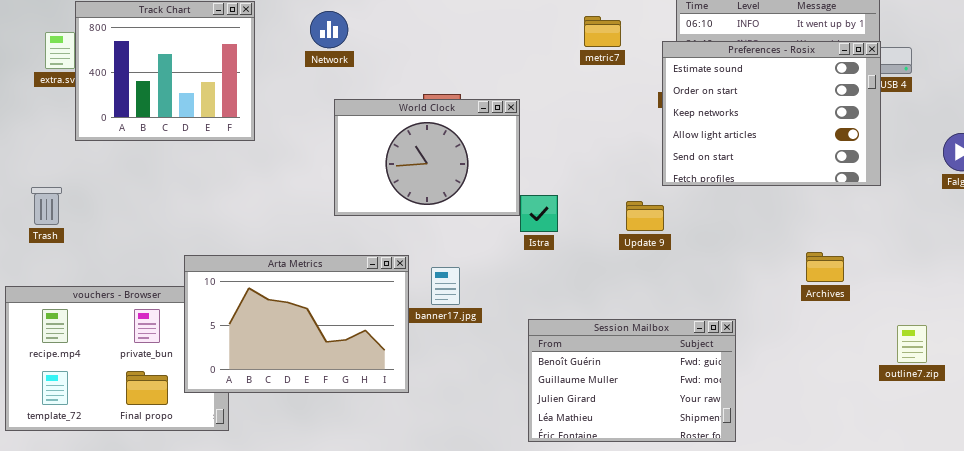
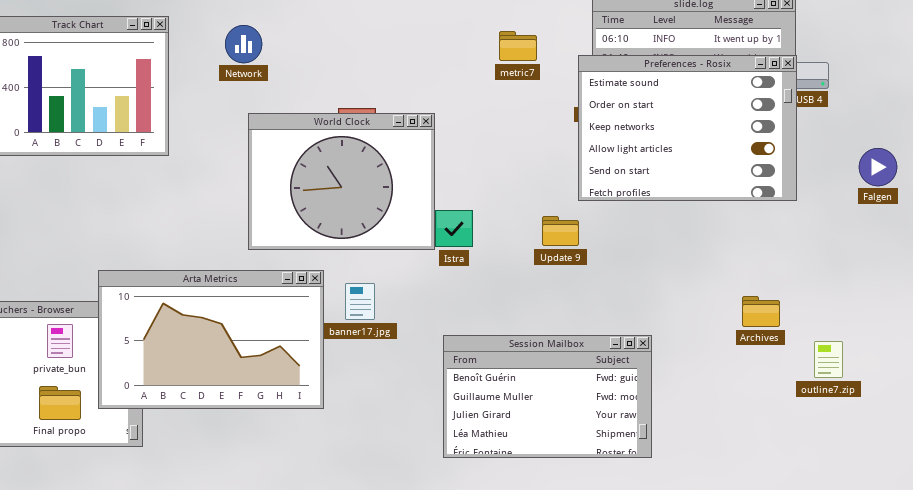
World Clock: [334,99,520,216] -> [248,113,435,250], resized
Archives: [806,252,844,282] -> [742,296,780,327], moved

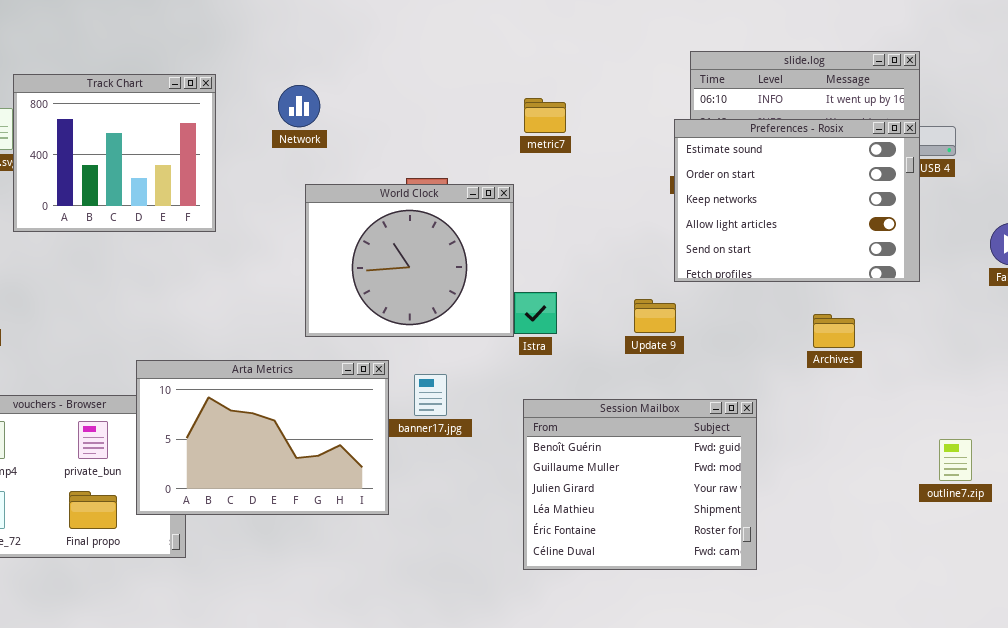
metric7: [499,31,537,61] -> [524,98,566,133], moved
Archives: [742,296,780,327] -> [813,314,855,348], moved
Session Mailbox: [443,335,652,458] -> [523,399,757,570], resized

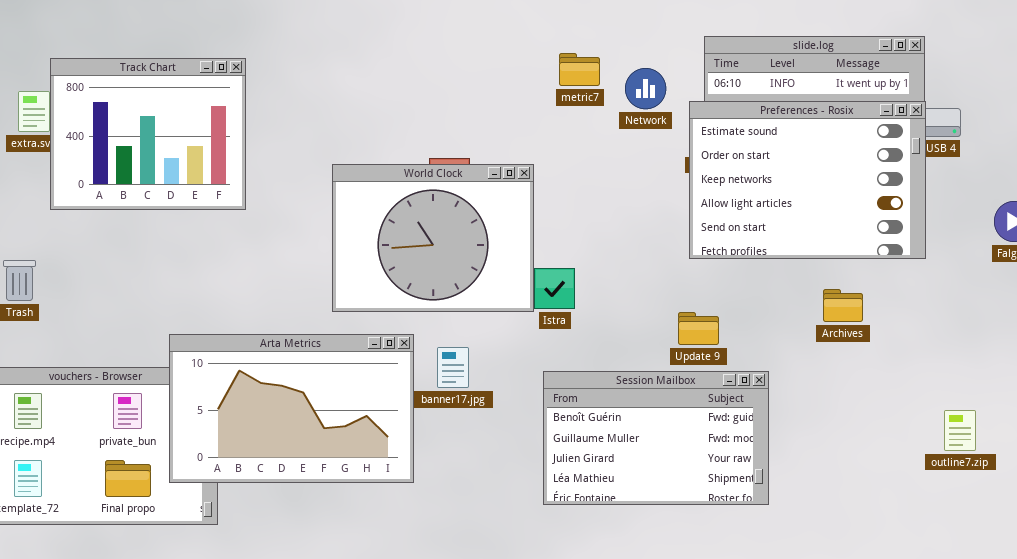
Network: [278,85,320,127] -> [625,68,666,109], moved
metric7: [524,98,566,133] -> [559,53,600,86], moved
Update 9: [634,299,676,333] -> [678,312,719,345], moved
Session Mailbox: [523,399,757,570] -> [543,371,769,505], resized

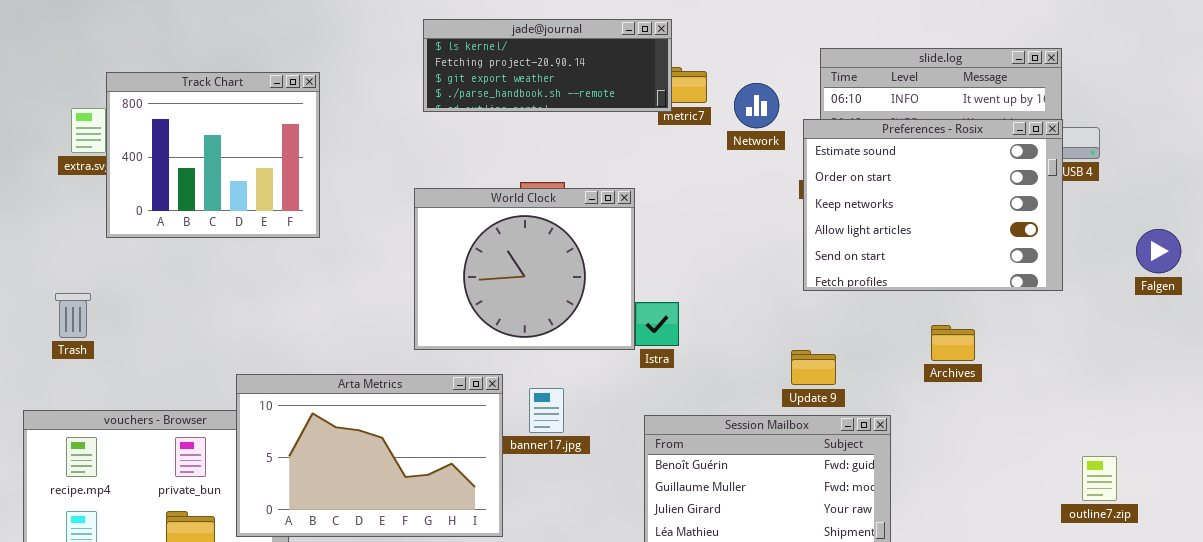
jade@journal: none -> [423,19,672,112], opened
Archives: [823,289,863,322] -> [931,325,975,361], moved

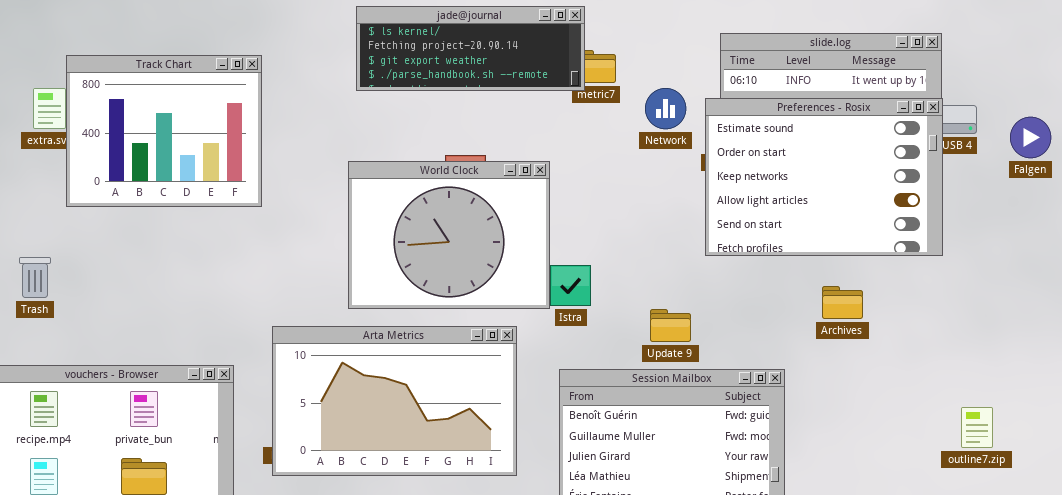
Network: [734,83,779,128] -> [645,88,686,129], moved
Falgen: [1136,229,1181,273] -> [1010,117,1051,158], moved
Update 9: [791,350,836,385] -> [650,309,691,342], moved
Arta Metrics: [236,374,503,537] -> [272,326,517,476], moved

